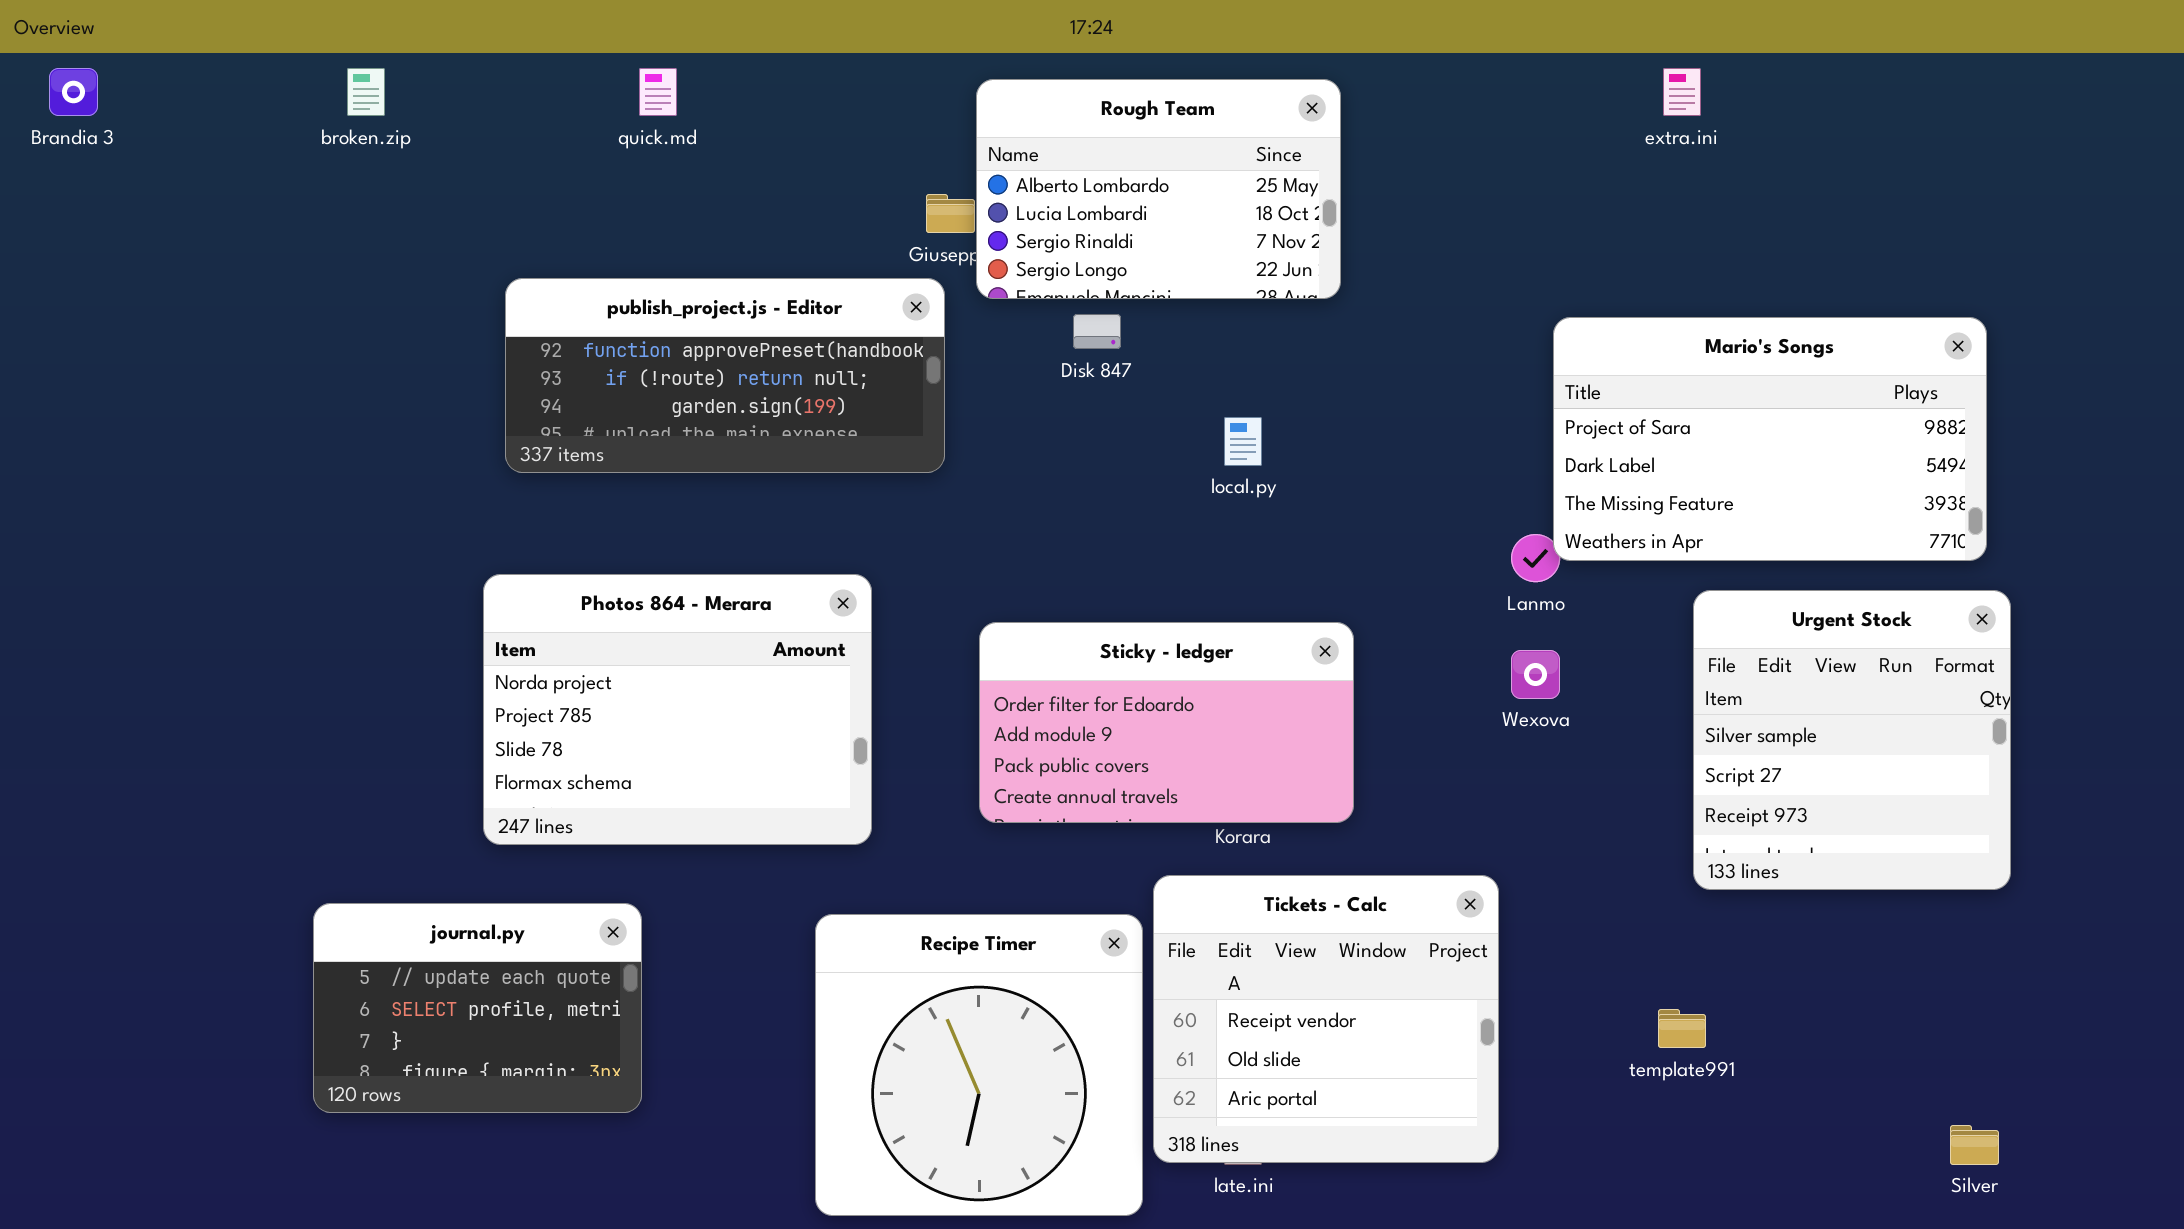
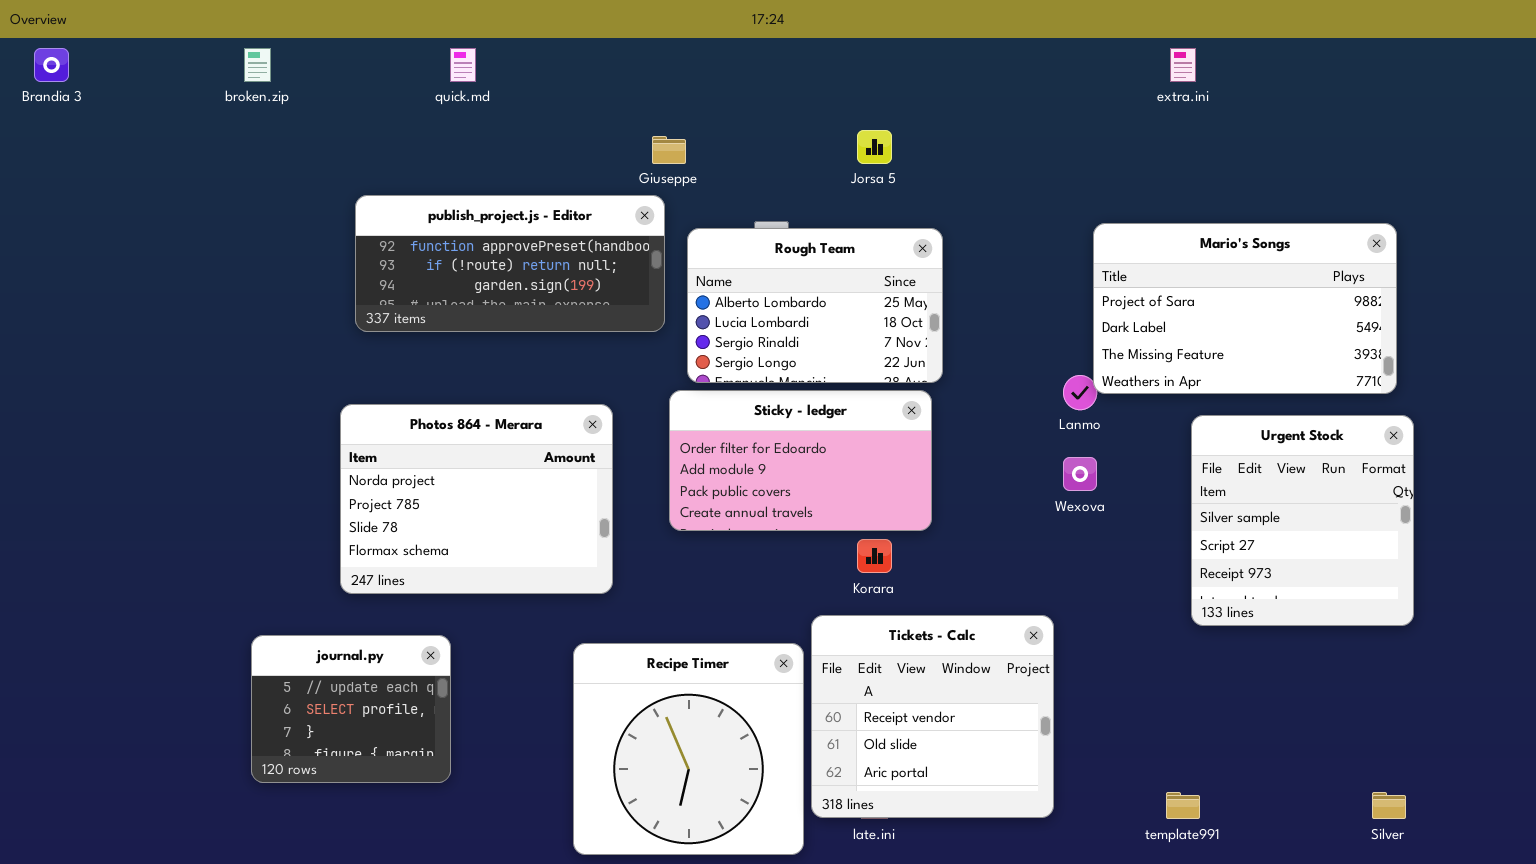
Rough Team: [976,79,1341,299] -> [687,228,943,383], moved
Sticky - ledger: [979,622,1354,823] -> [669,390,932,531], moved
journal.py: [313,903,642,1113] -> [251,635,451,783], resized
template991: [1658,1009,1706,1048] -> [1166,792,1200,819], moved

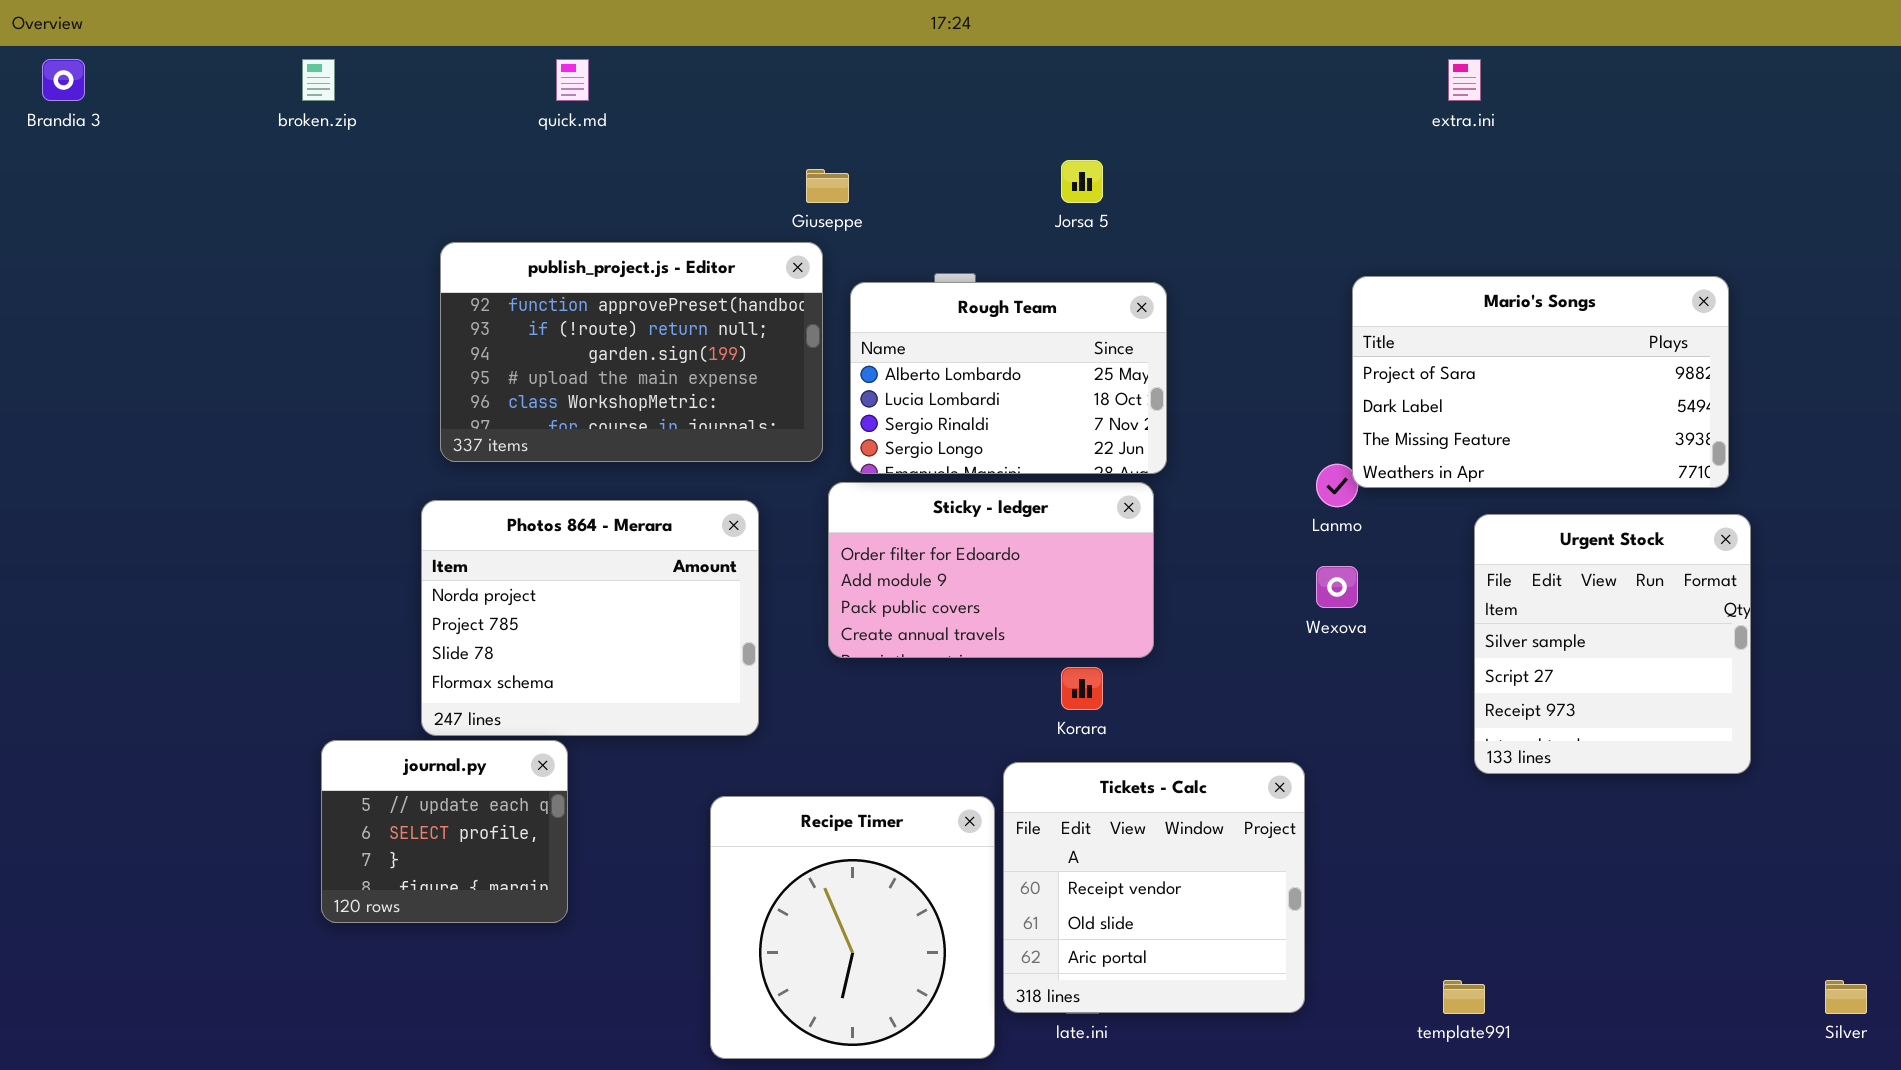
publish_project.js - Editor: [355,195,665,332] -> [440,242,823,462], resized
journal.py: [251,635,451,783] -> [321,740,568,923], moved
Silver: [1372,792,1406,819] -> [1825,980,1867,1014], moved

